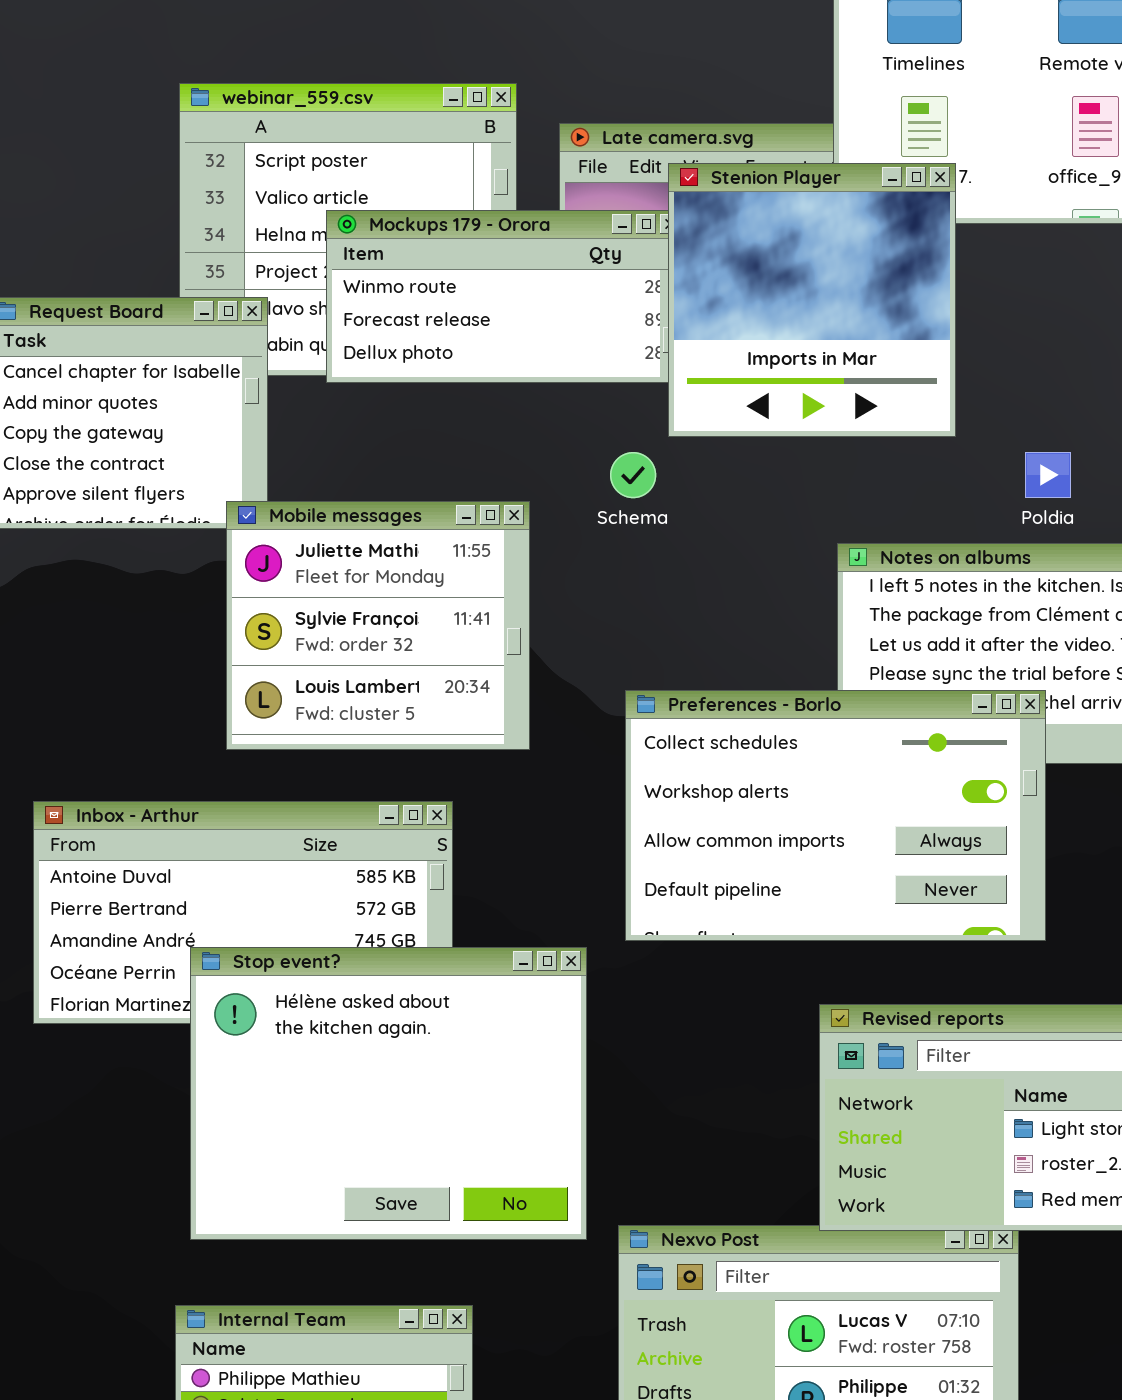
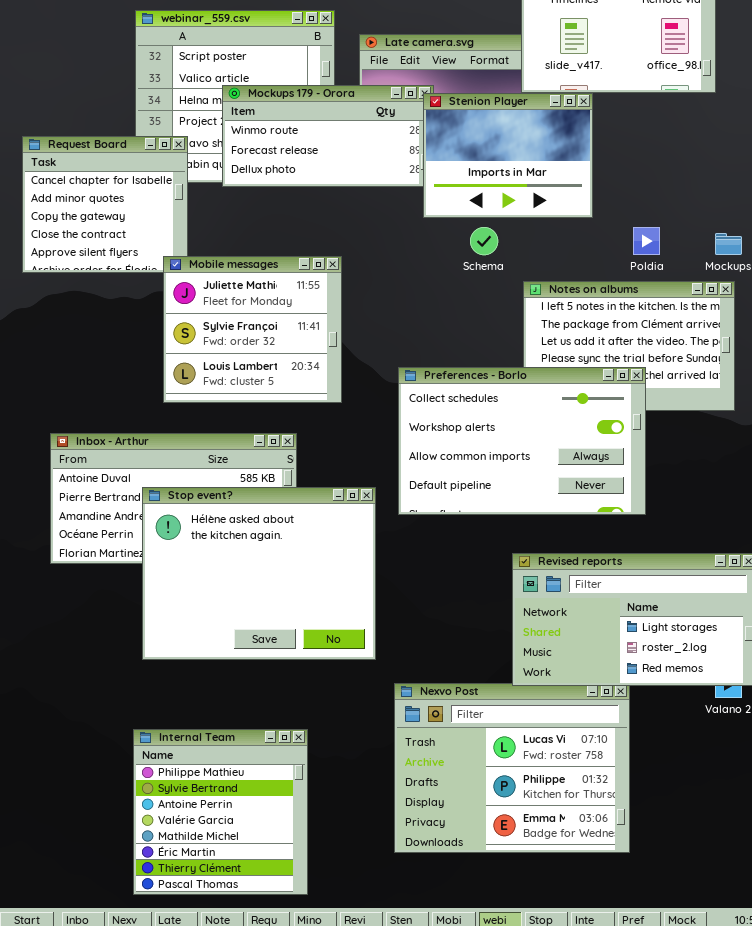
Stenion Player: [668,163,956,437] -> [423,93,593,218], resized
Schema: [610,452,656,498] -> [470,227,498,255], moved
Stop event?: [190,947,587,1240] -> [142,487,376,660], moved

